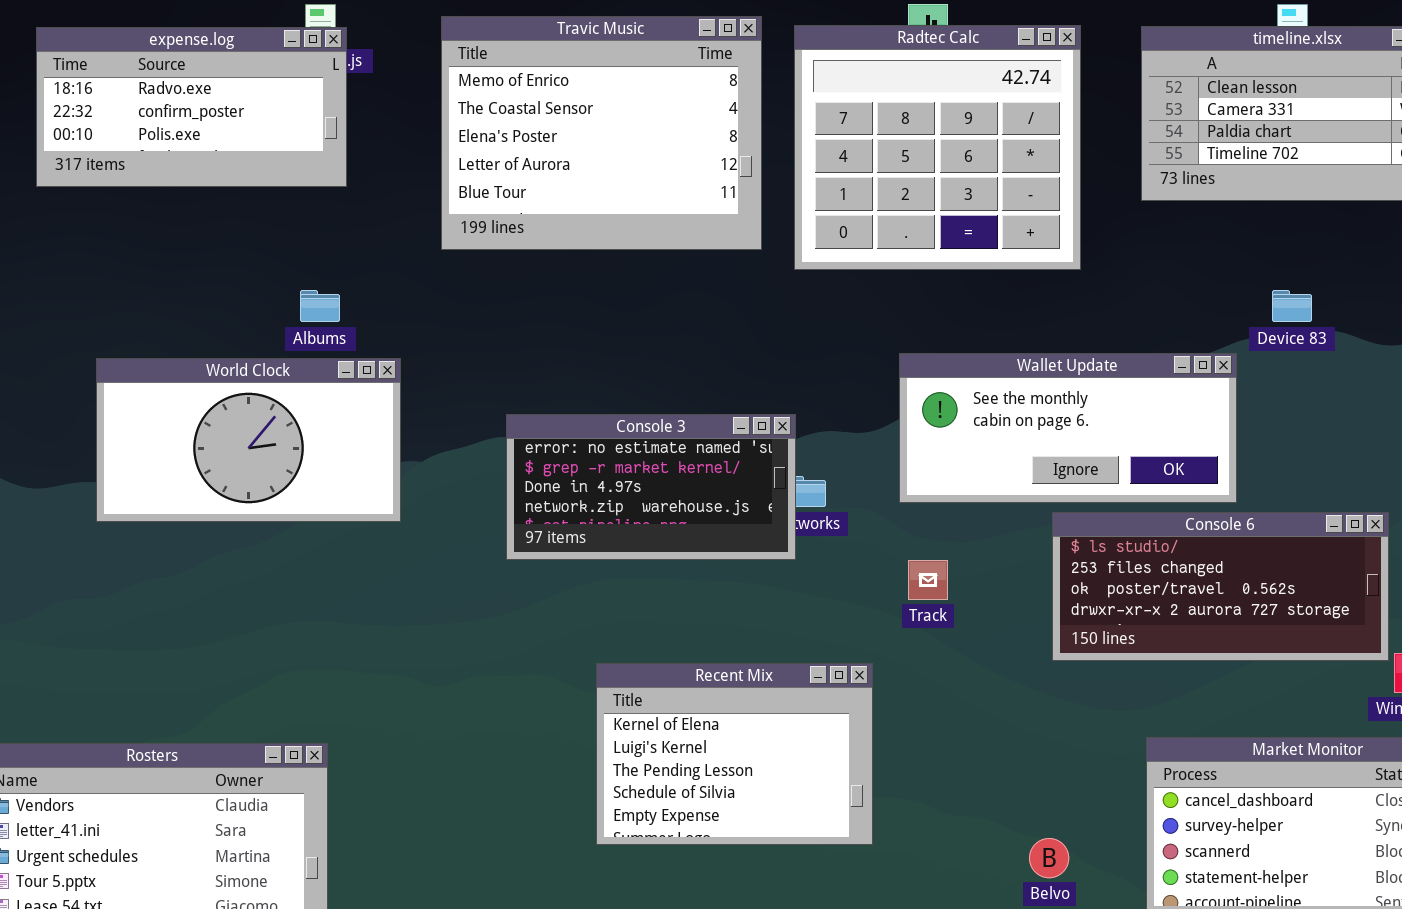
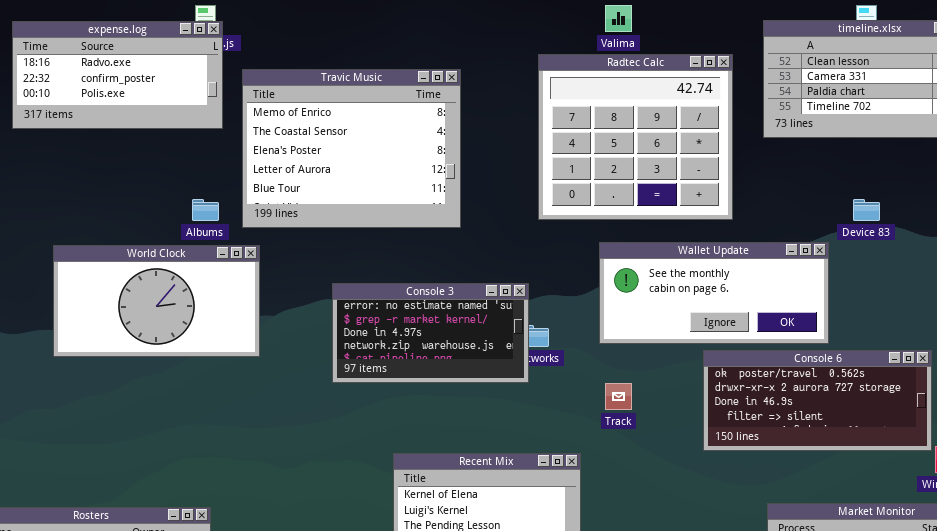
Travic Music: [441,16,762,250] -> [242,69,461,228], moved
Radtec Calc: [794,25,1081,270] -> [538,54,733,220], moved
Console 6: [1052,512,1389,661] -> [703,350,932,451], scrolled down 2 rows

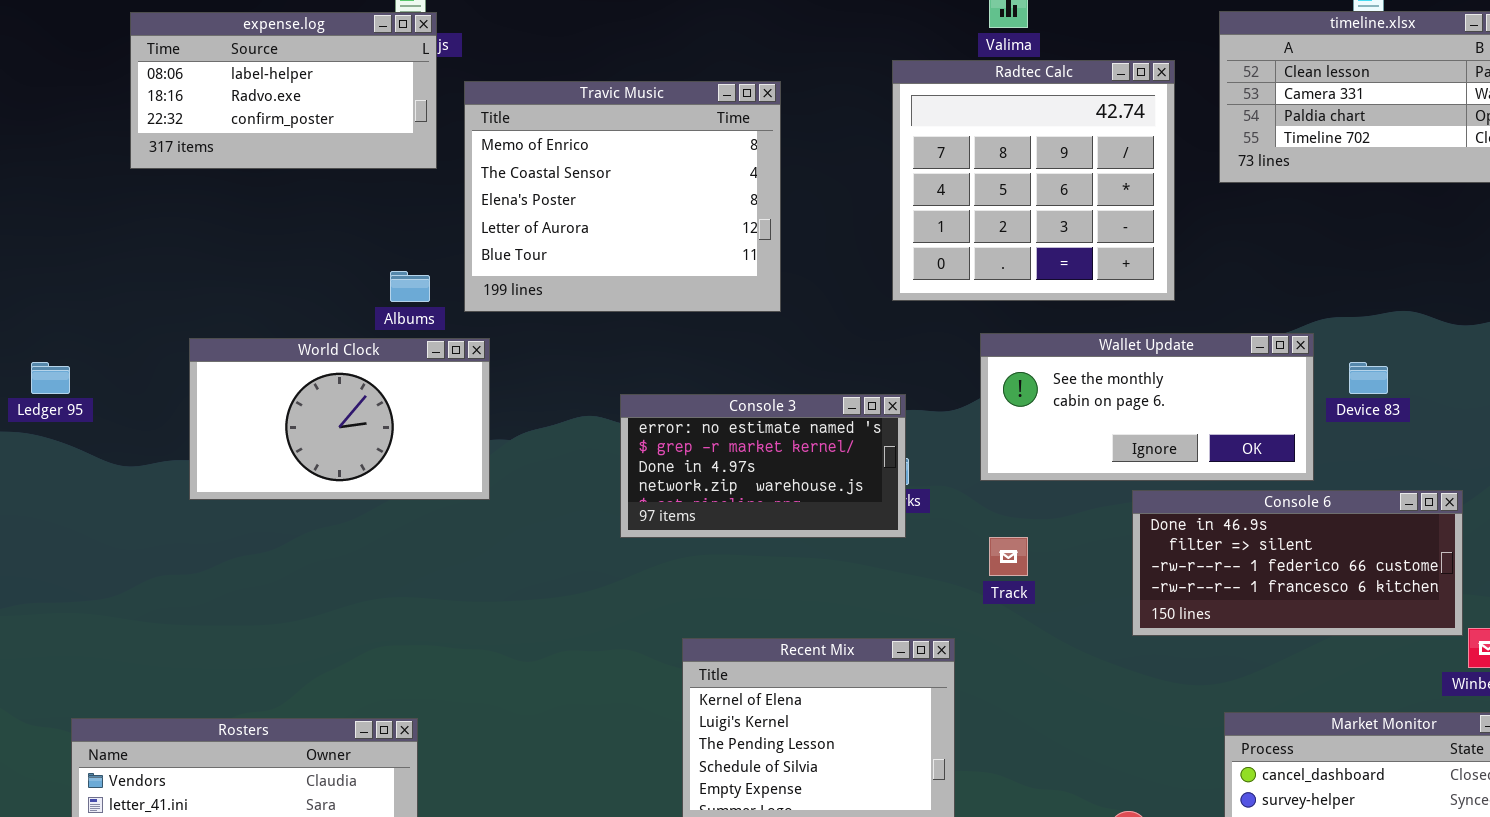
expense.log: [12,21,223,129] -> [130,12,437,169], scrolled up 1 row
Device 83: [853,199,880,221] -> [1349,362,1388,394], moved
Console 3: [332,283,529,383] -> [620,394,906,538], moved
Console 6: [703,350,932,451] -> [1132,490,1463,636], scrolled down 2 rows

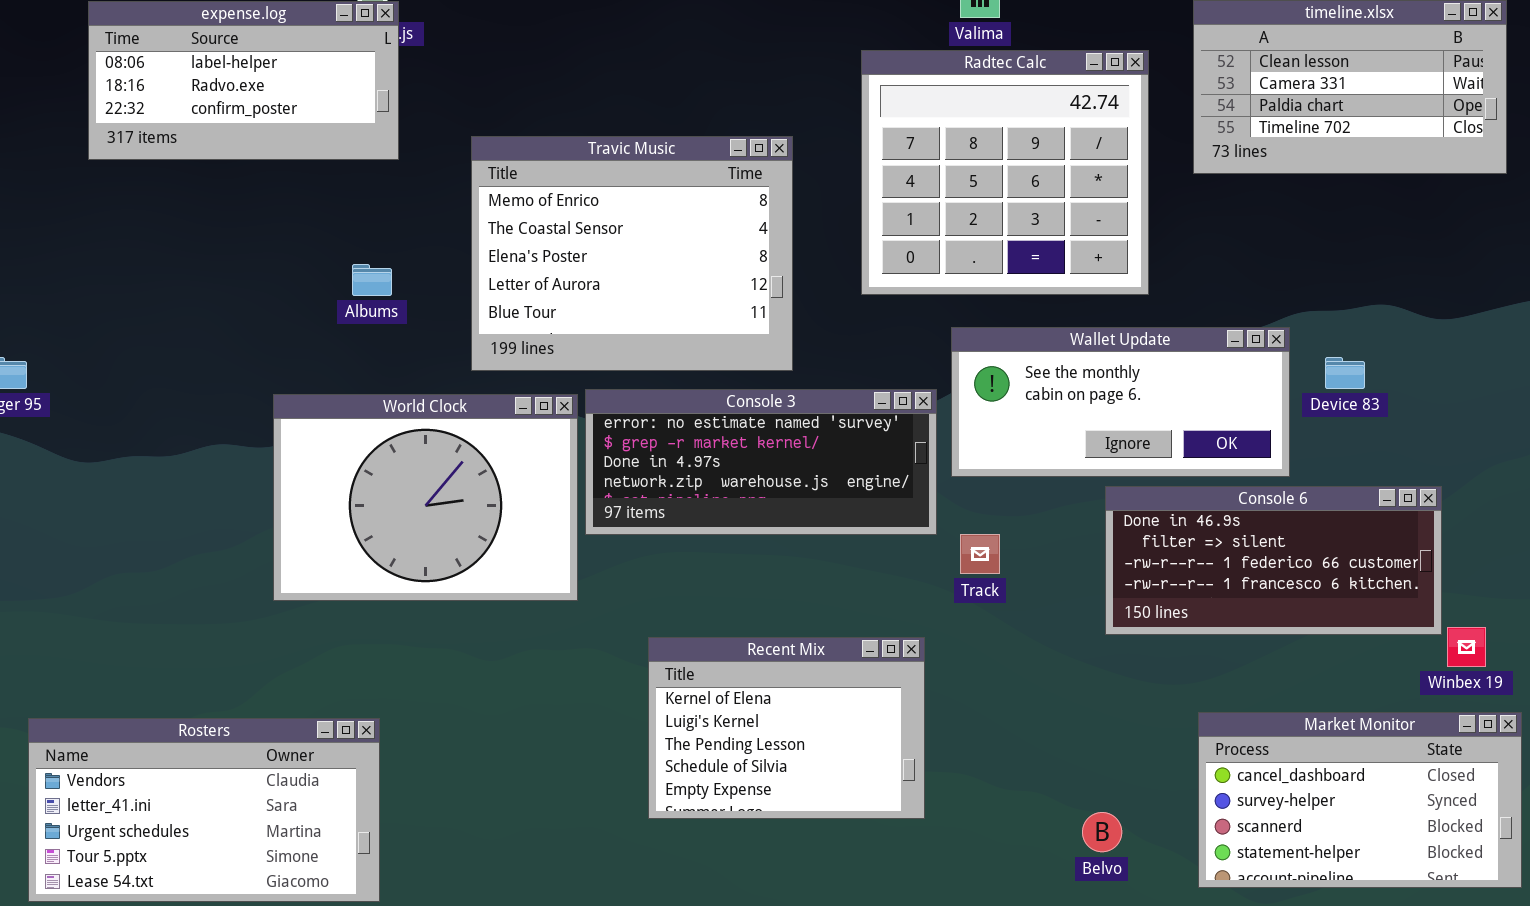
Travic Music: [464,81,781,312] -> [471,136,793,371], moved
World Clock: [189,338,490,500] -> [273,394,578,601], moved, resized
Console 3: [620,394,906,538] -> [585,389,937,535], resized

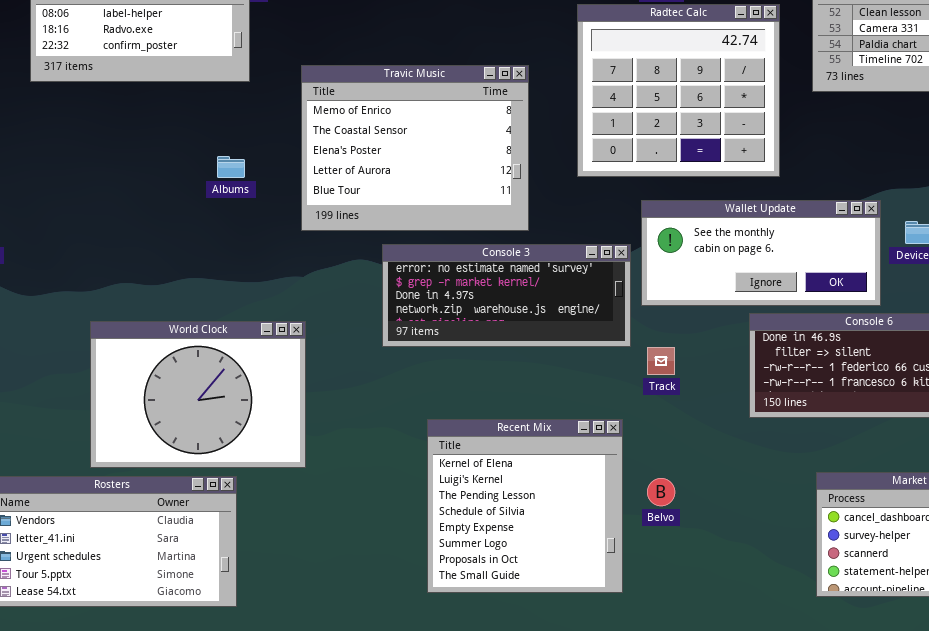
World Clock: [273,394,578,601] -> [90,321,306,468], moved
Recent Mix: [648,637,925,819] -> [427,419,623,593], resized
Belvo: [1082,812,1122,852] -> [647,478,675,506], moved

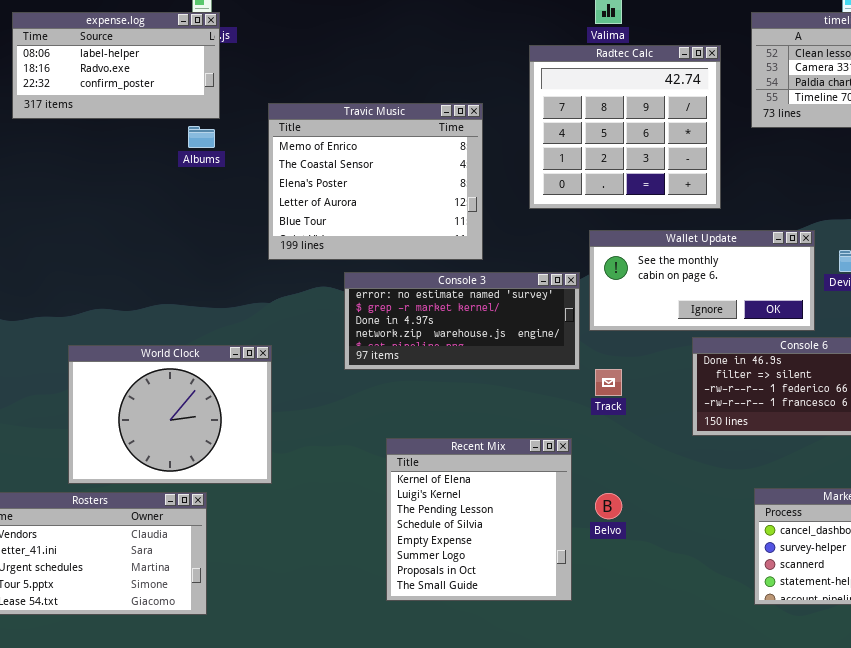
Albums: [217,156,245,178] -> [188,126,215,148], moved

